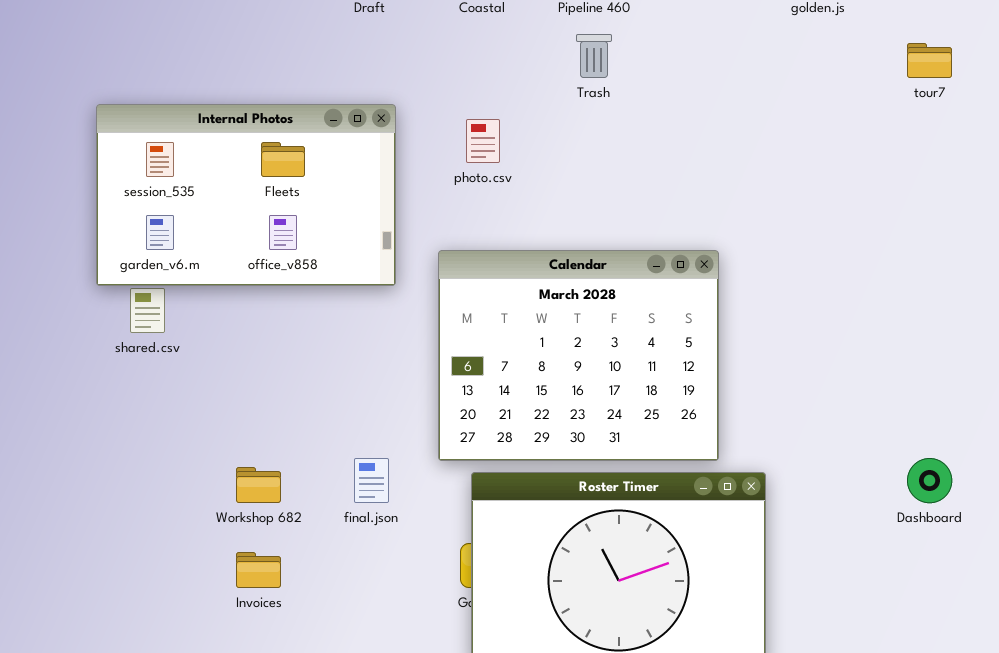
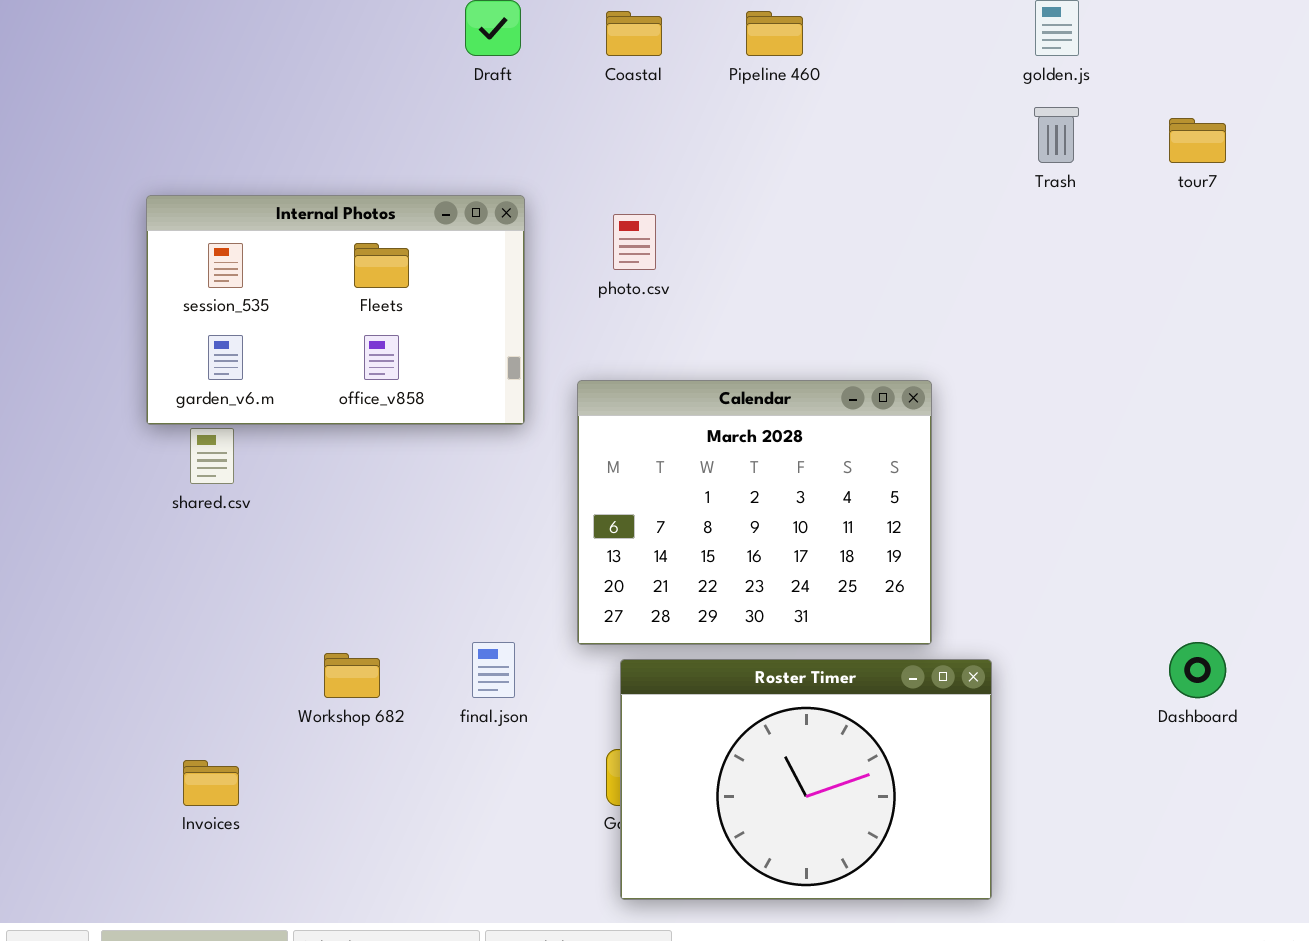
Trash: [576,34,612,78] -> [1034,107,1079,163], moved
Invoices: [236,552,281,588] -> [183,760,239,806], moved

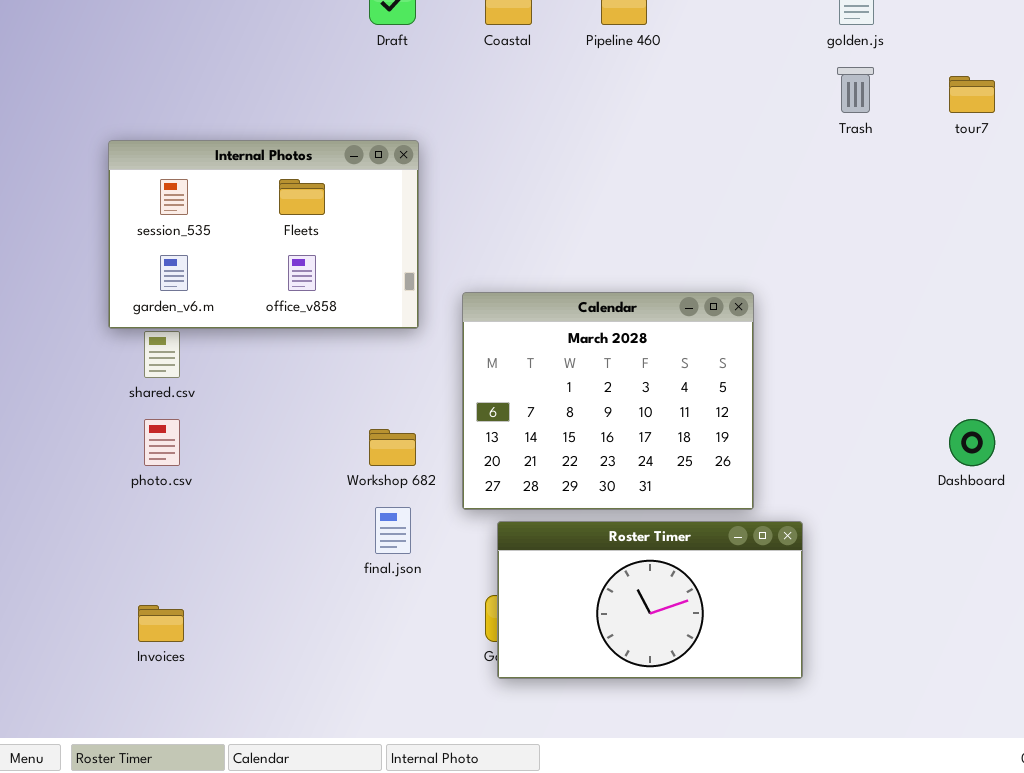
photo.csv: [613,214,656,270] -> [144,419,180,466], moved
Dashboard: [1169,642,1226,698] -> [949,419,995,466], moved
Workshop 682: [324,653,380,698] -> [369,429,416,466], moved
Roster Timer: [620,659,992,900] -> [497,521,803,679], resized

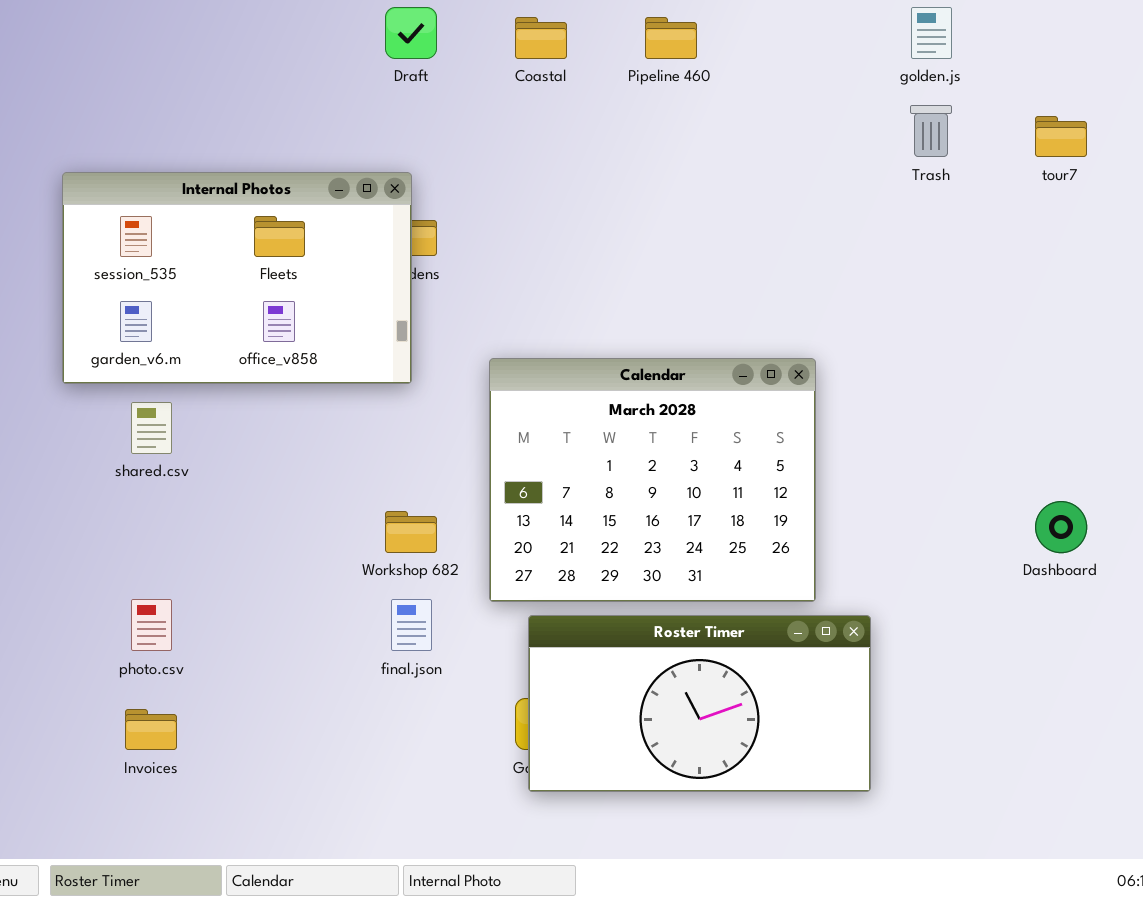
Internal Photos: [108,140,419,329] -> [62,172,412,384], moved
photo.csv: [144,419,180,466] -> [131,599,172,651], moved

